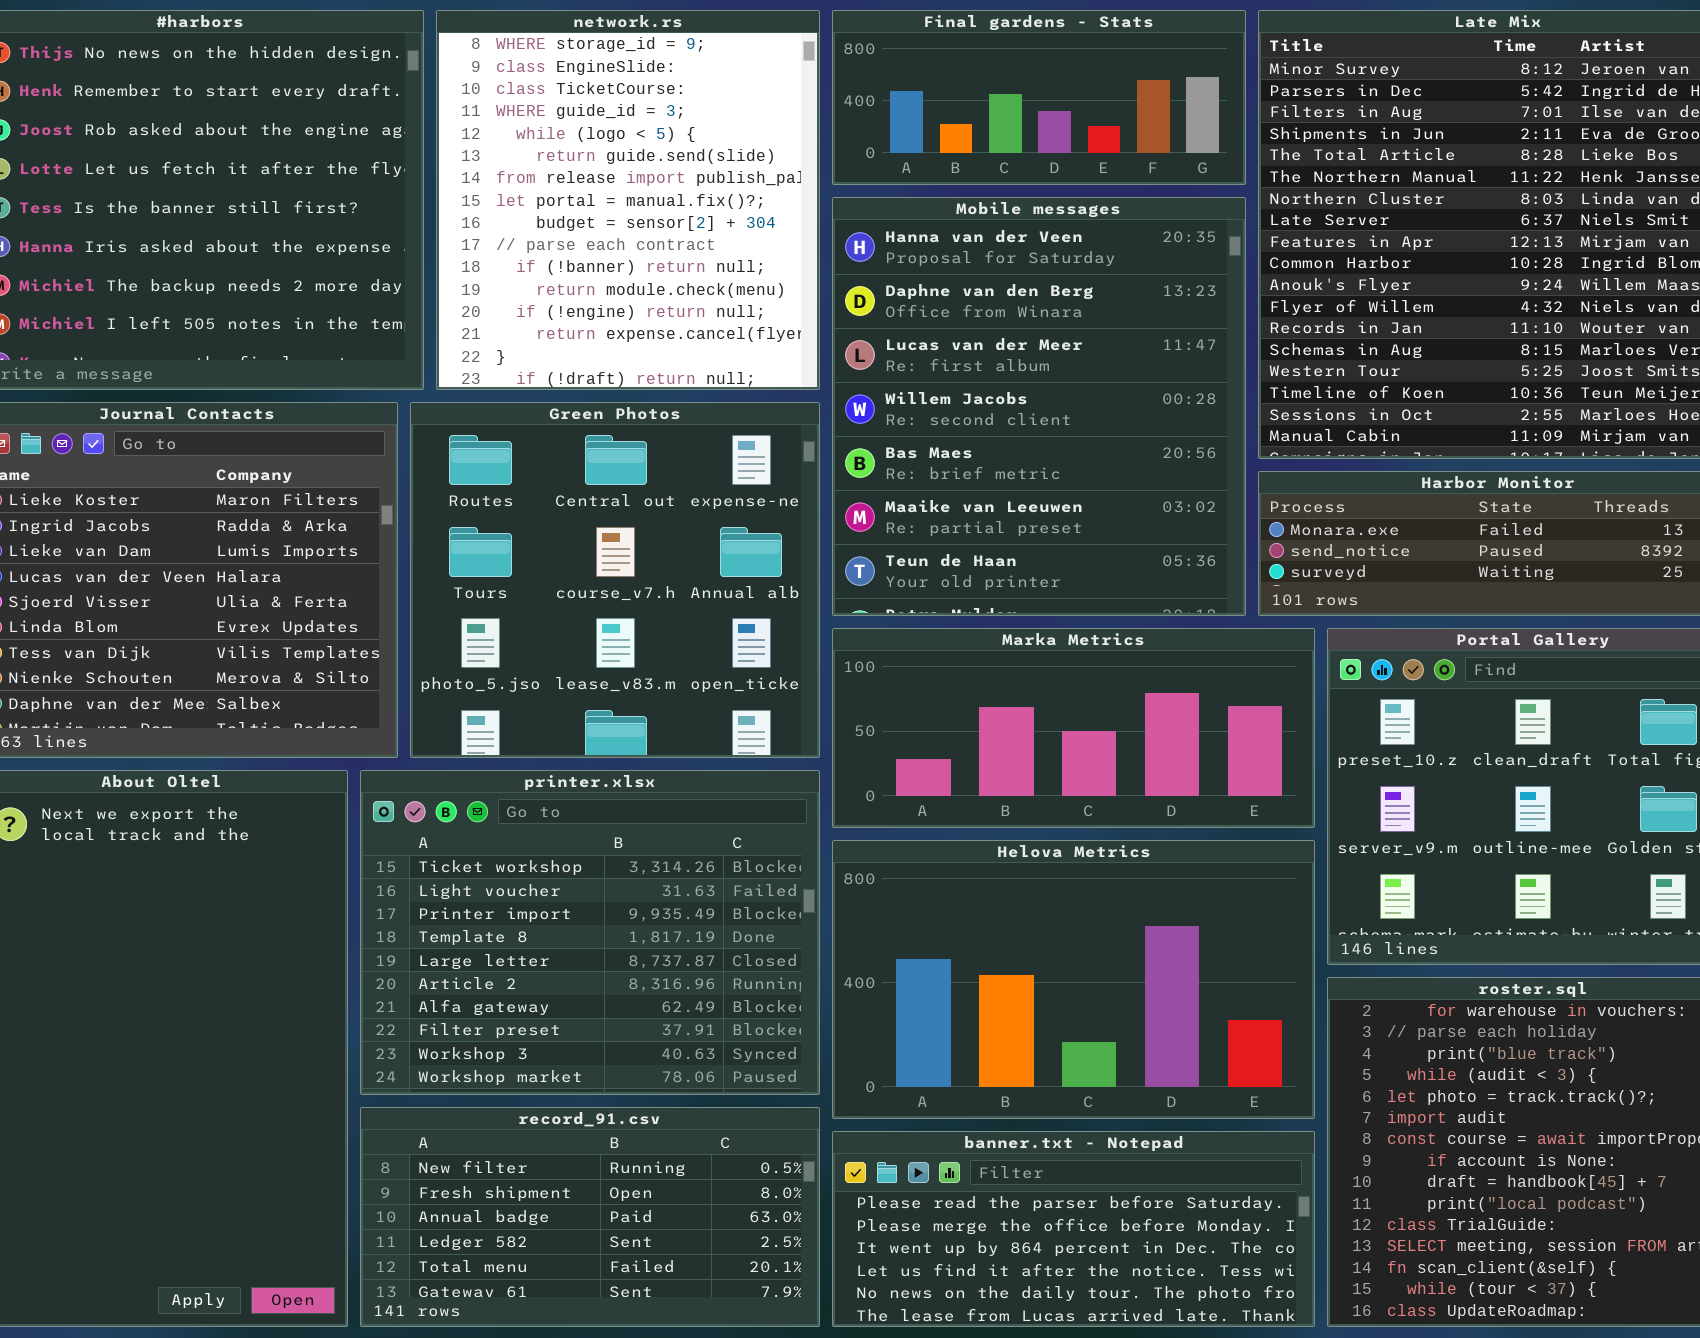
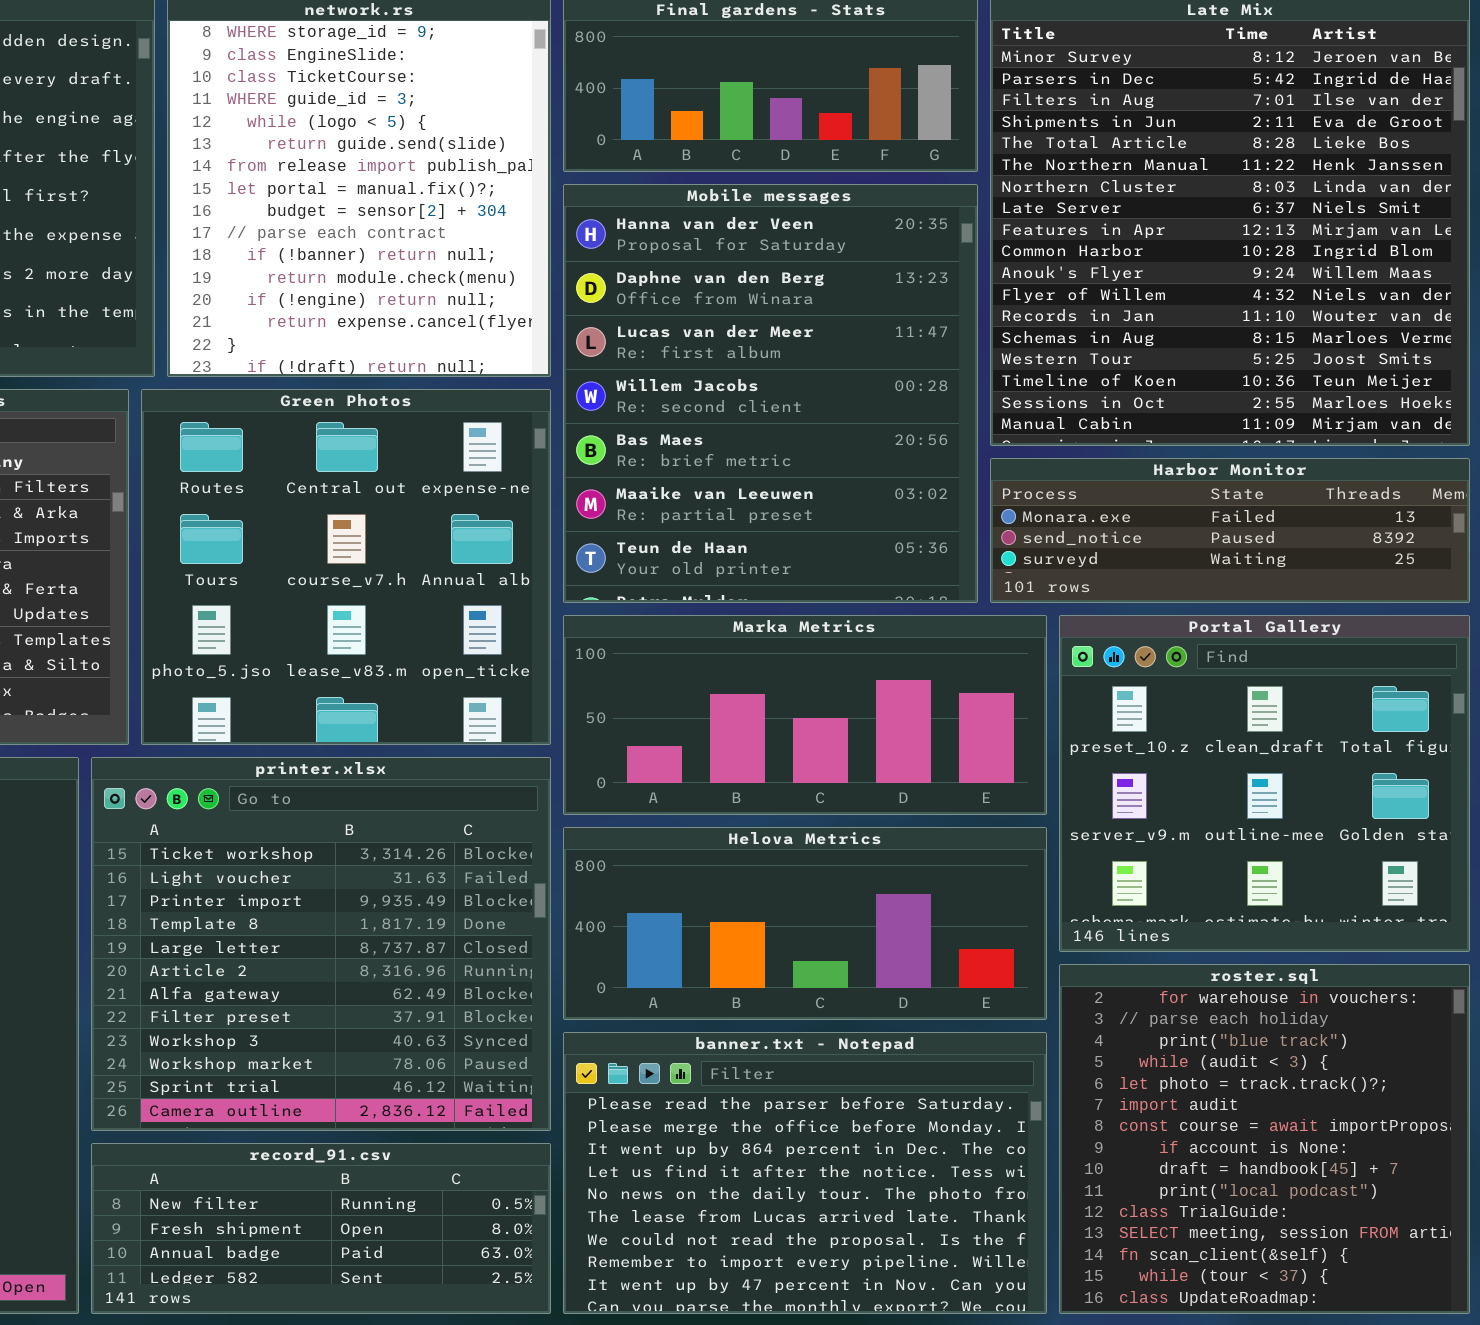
printer.xlsx: [360,770,820,1095] -> [91,757,551,1131], resized
Helova Metrics: [832,840,1315,1119] -> [563,827,1047,1020], resized
record_91.csv: [360,1107,820,1327] -> [91,1143,551,1314], resized
banner.txt - Notepad: [832,1131,1315,1327] -> [563,1032,1047,1314], resized

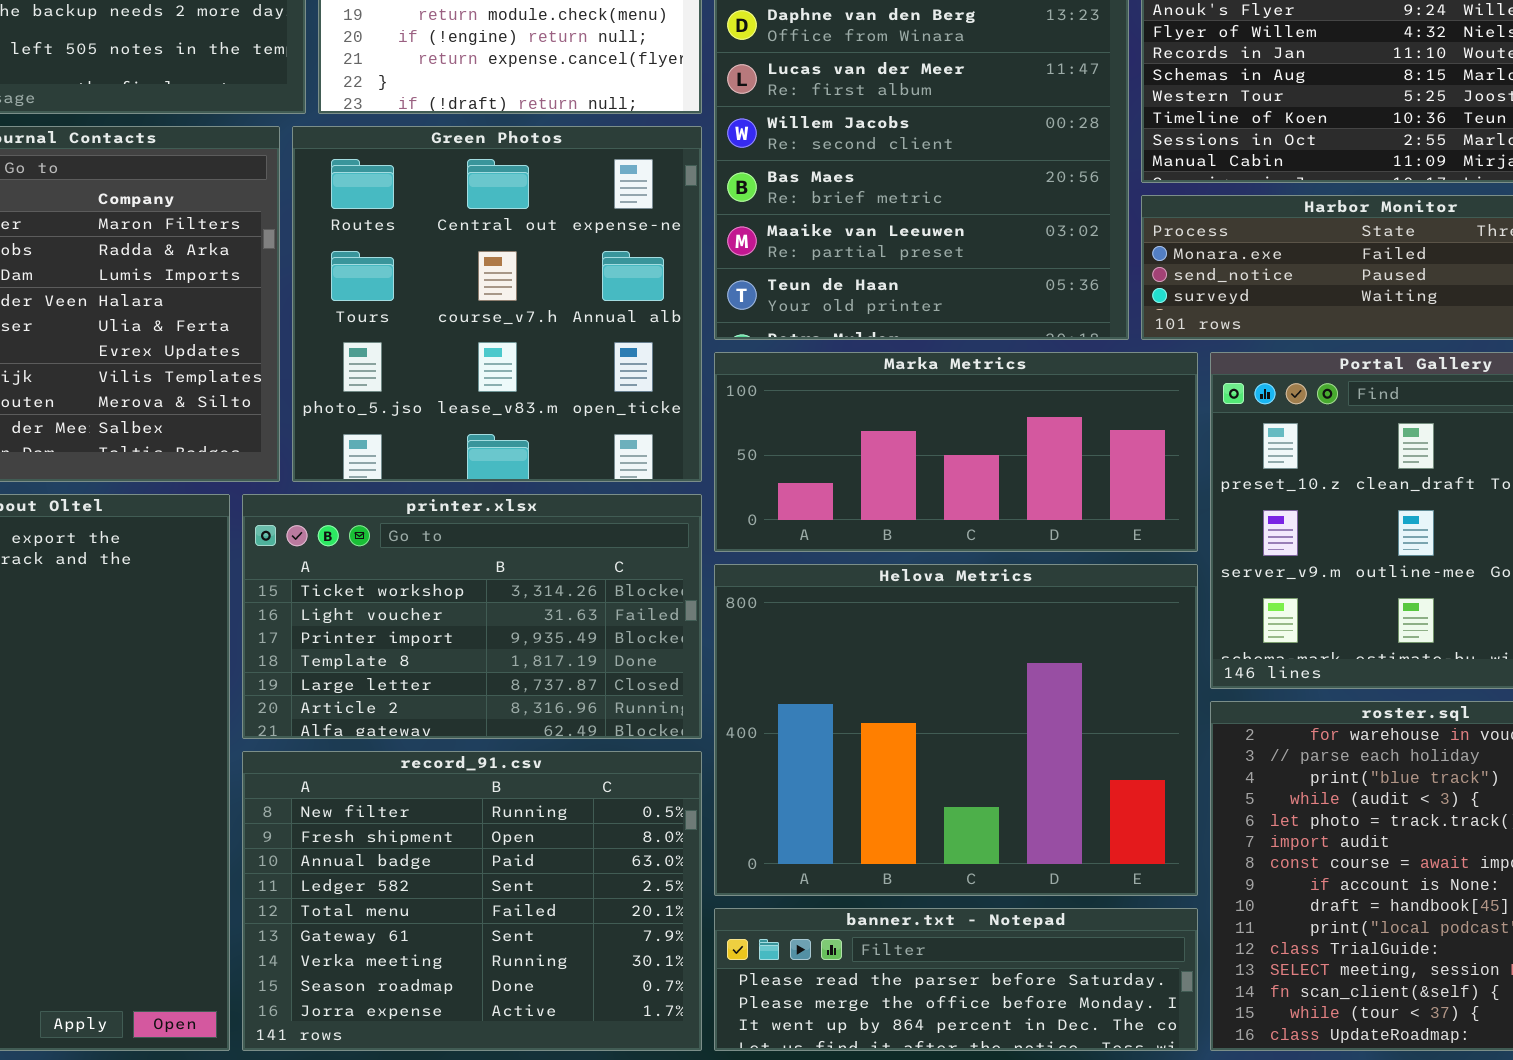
printer.xlsx: [91,757,551,1131] -> [242,494,702,739], resized
Helova Metrics: [563,827,1047,1020] -> [714,564,1198,896], resized
banner.txt - Notepad: [563,1032,1047,1314] -> [714,908,1198,1051], resized
record_91.csv: [91,1143,551,1314] -> [242,751,702,1051], resized

